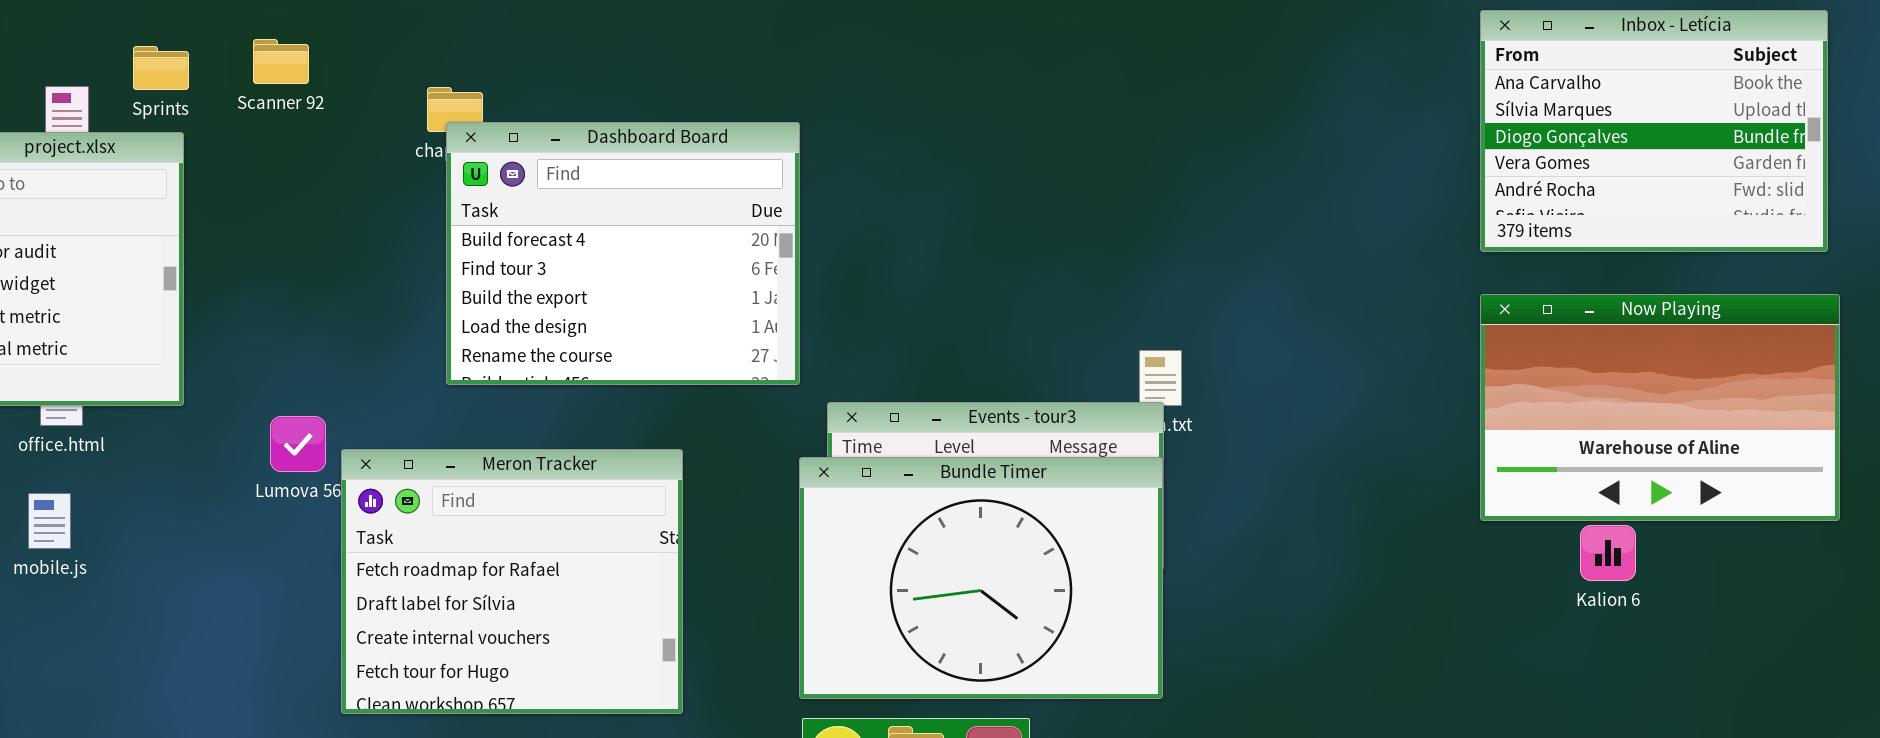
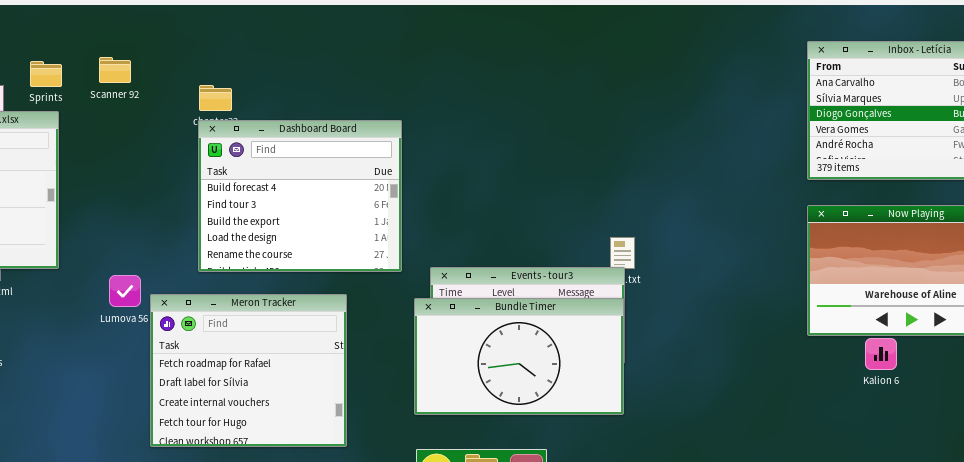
Dashboard Board: [446,122,800,385] -> [198,120,402,272], moved
Bundle Timer: [799,457,1163,699] -> [414,298,624,415], resized

